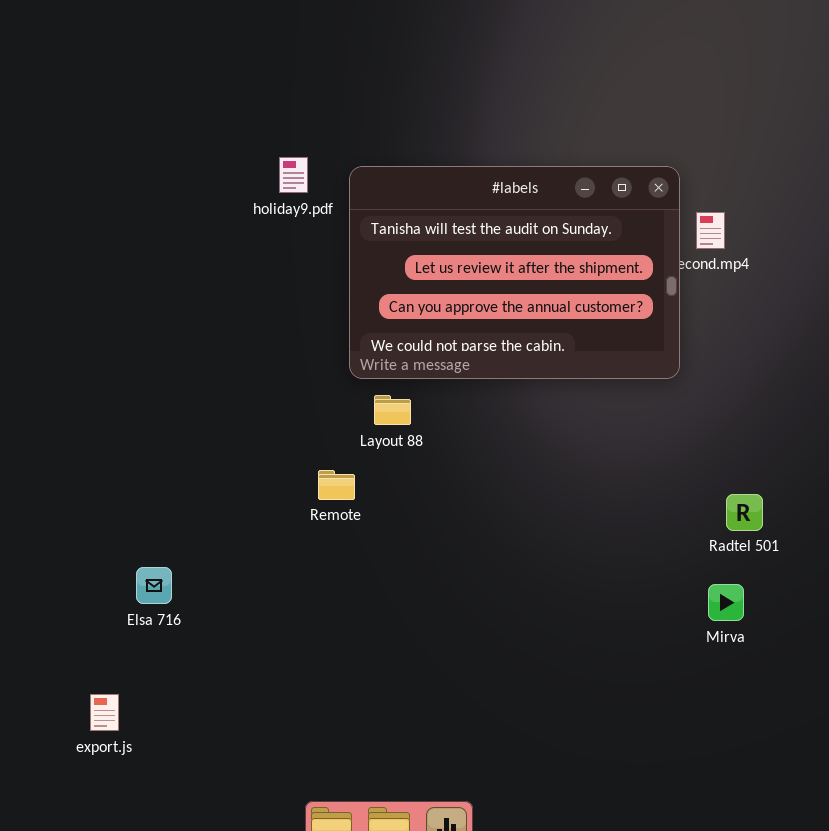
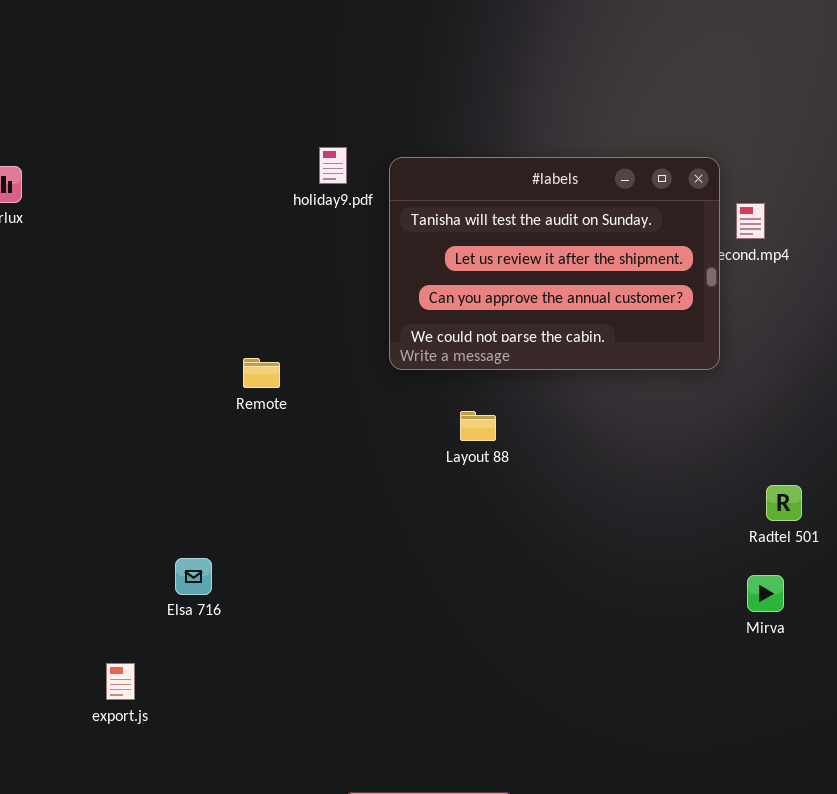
Layout 88: [374,395,411,425] -> [460,411,496,441], moved
Remote: [318,470,355,500] -> [243,358,280,388], moved
export.js: [90,694,119,731] -> [106,663,135,700], moved

